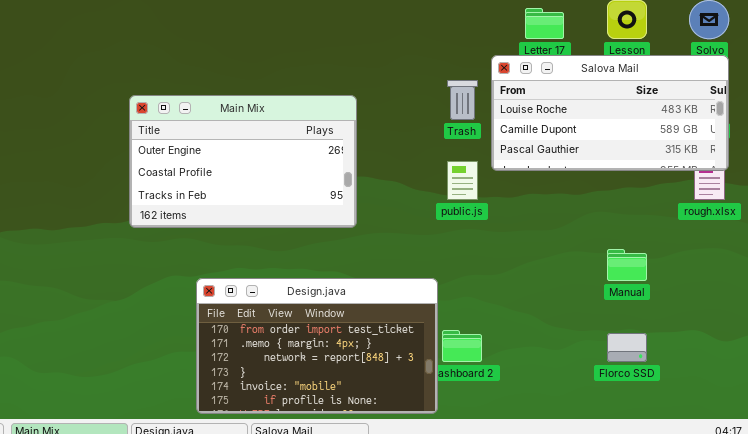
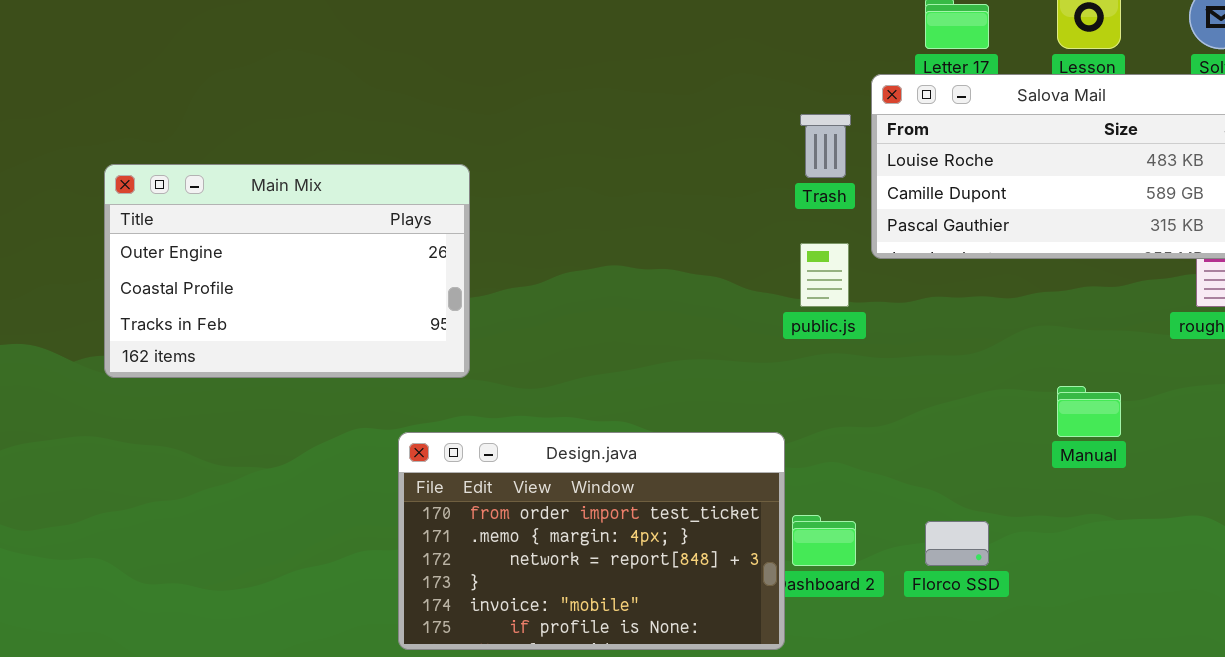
Main Mix: [129,95,357,228] -> [104,164,470,378], moved
Florco SSD: [607,333,647,362] -> [925,521,989,566], moved

